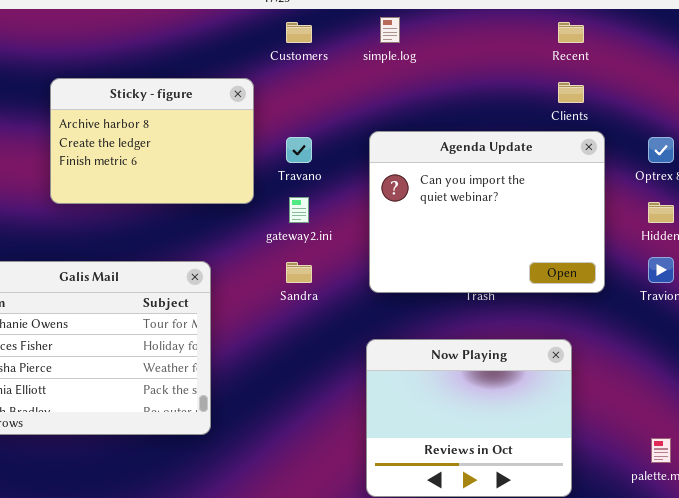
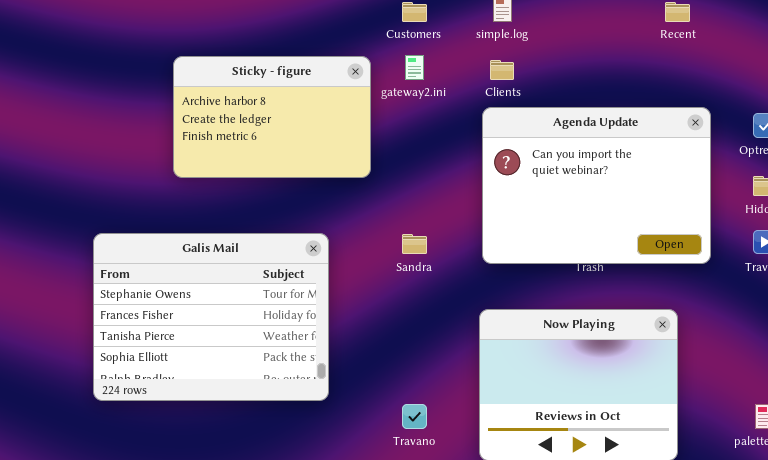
Clients: [558,82,584,103] -> [490,60,514,80], moved
Travano: [286,137,312,163] -> [402,404,427,429], moved
gateway2.ini: [289,197,309,223] -> [405,55,424,80], moved

